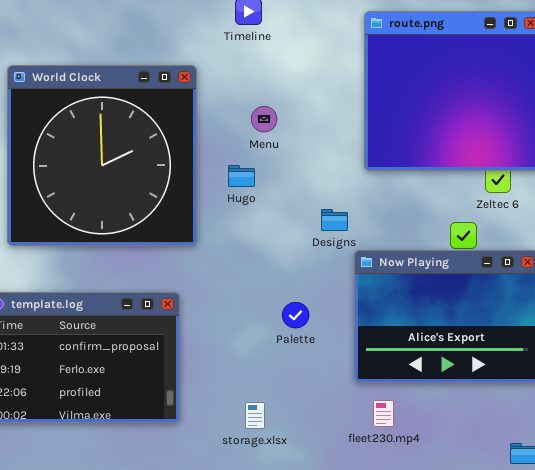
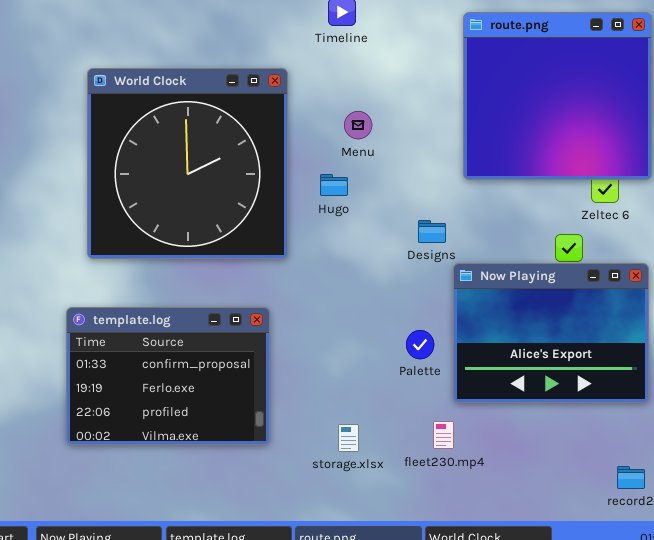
Palette: [282,302,309,328] -> [406,330,434,359], moved
fleet230.mp4: [373,400,394,427] -> [433,421,454,449], moved

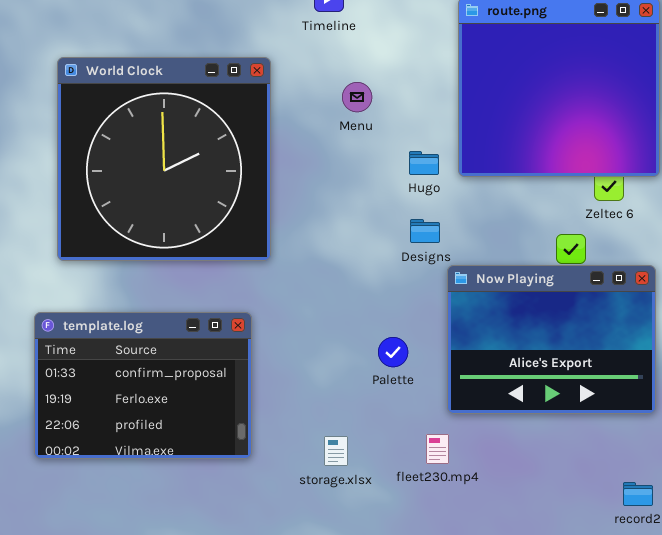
Menu: [344,111,372,139] -> [342,82,372,112], moved
Hugo: [320,174,348,196] -> [409,151,439,175], moved
Palette: [406,330,434,359] -> [378,337,408,367], moved

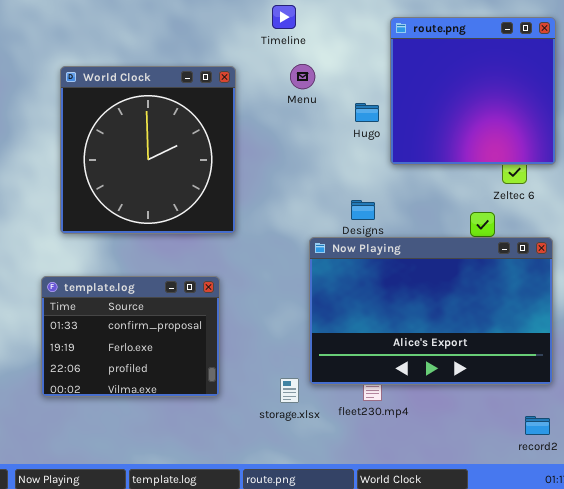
Menu: [342,82,372,112] -> [290,64,315,89], moved
Hugo: [409,151,439,175] -> [355,103,379,122], moved
Now Playing: [447,265,656,414] -> [309,237,553,385], resized

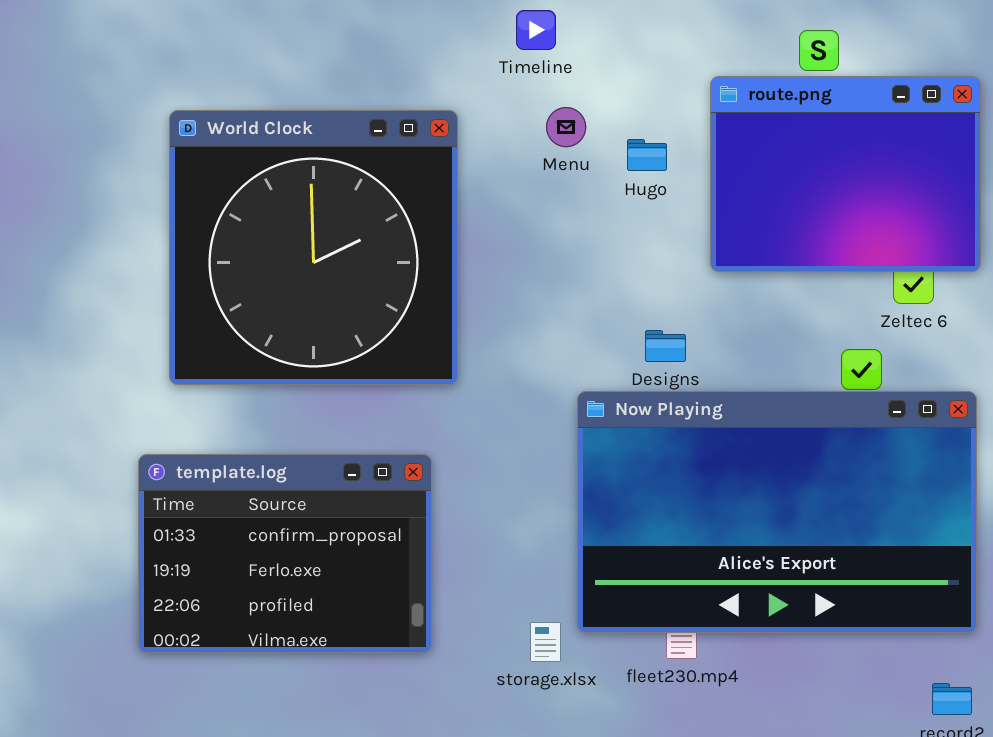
route.png: [390,17,556,165] -> [710,76,981,272], resized
Hugo: [355,103,379,122] -> [627,139,667,171], moved

